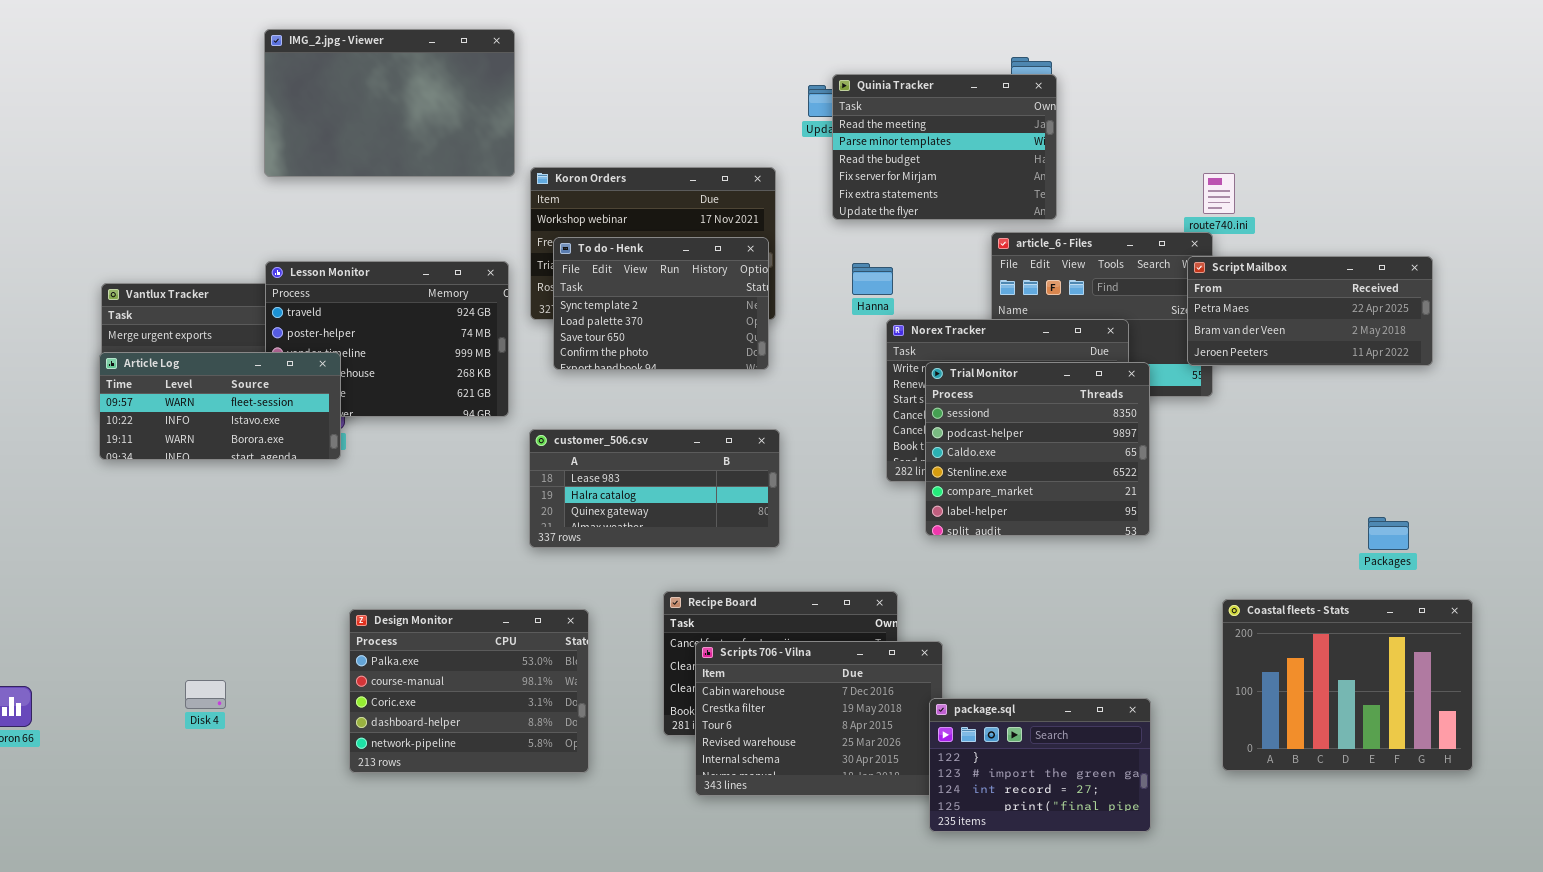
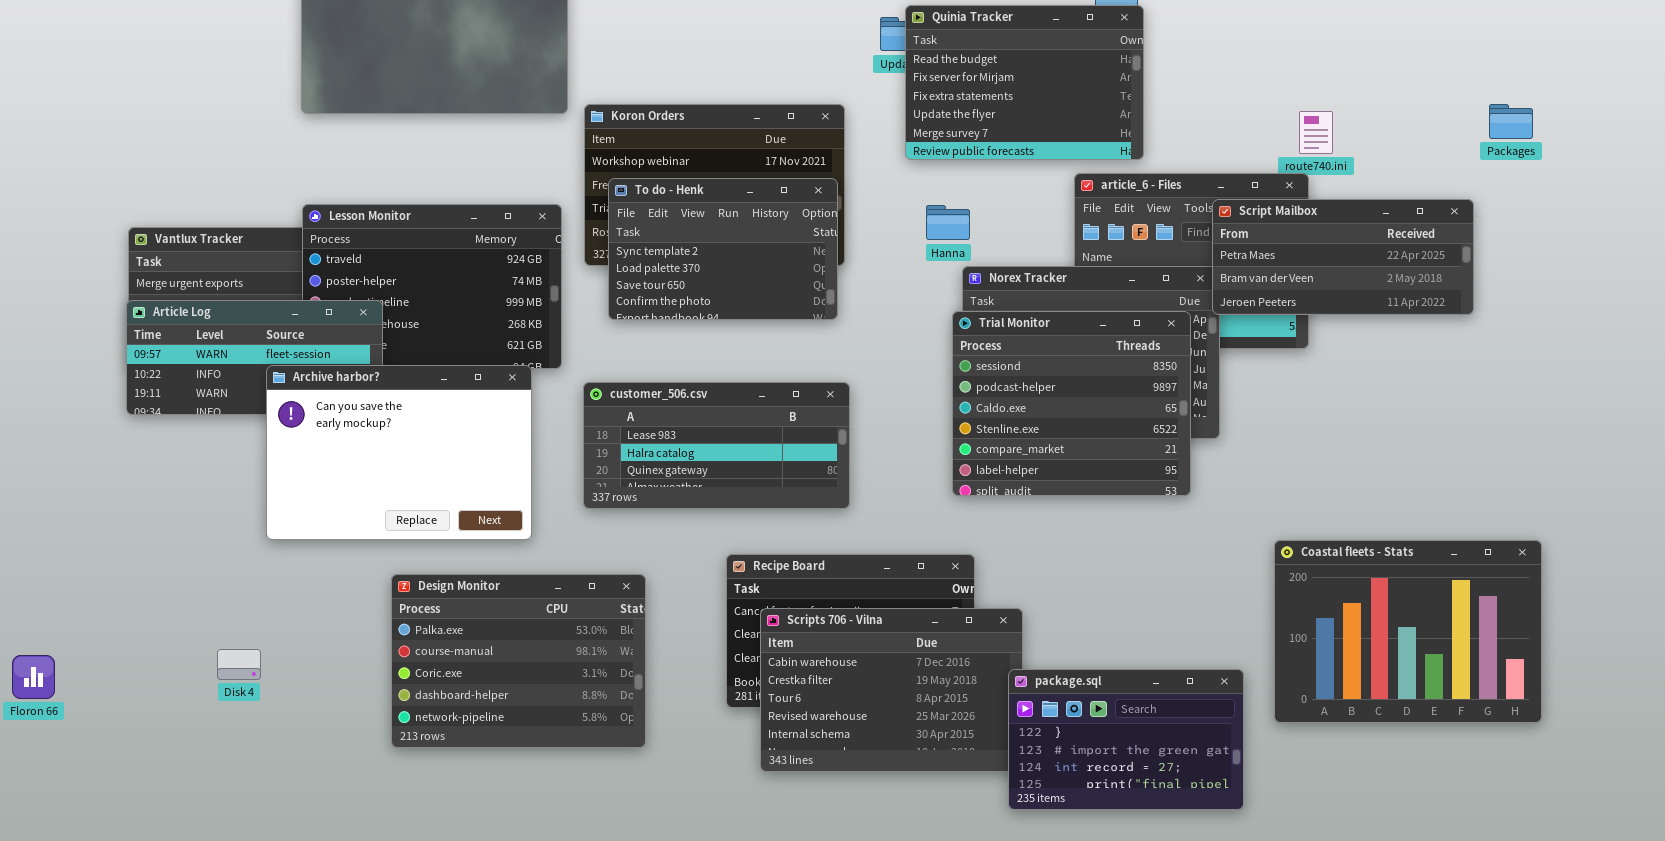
Quinia Tracker: [832,74,1057,220] -> [905,5,1144,160], scrolled down 2 rows
Script Mailbox: [1187,256,1433,366] -> [1212,199,1474,315], moved
Trial Monitor: [925,362,1150,536] -> [952,311,1191,496], moved
Archive harbor?: none -> [266,365,532,540], opened
Packages: [1368,517,1409,550] -> [1489,104,1533,139], moved
Coastal fleets - Stats: [1222,599,1473,771] -> [1274,540,1542,723], moved

